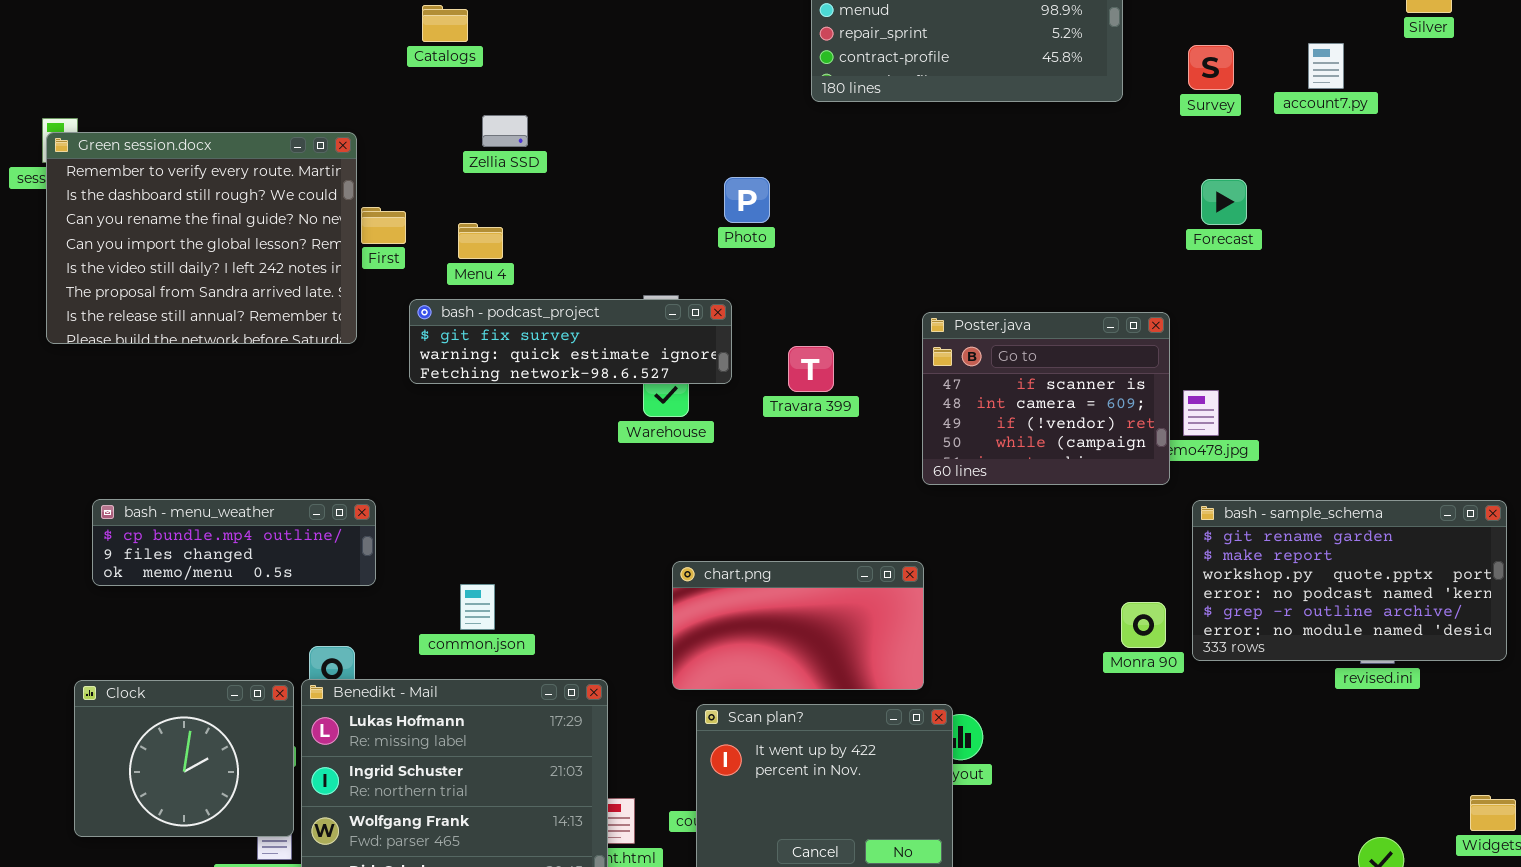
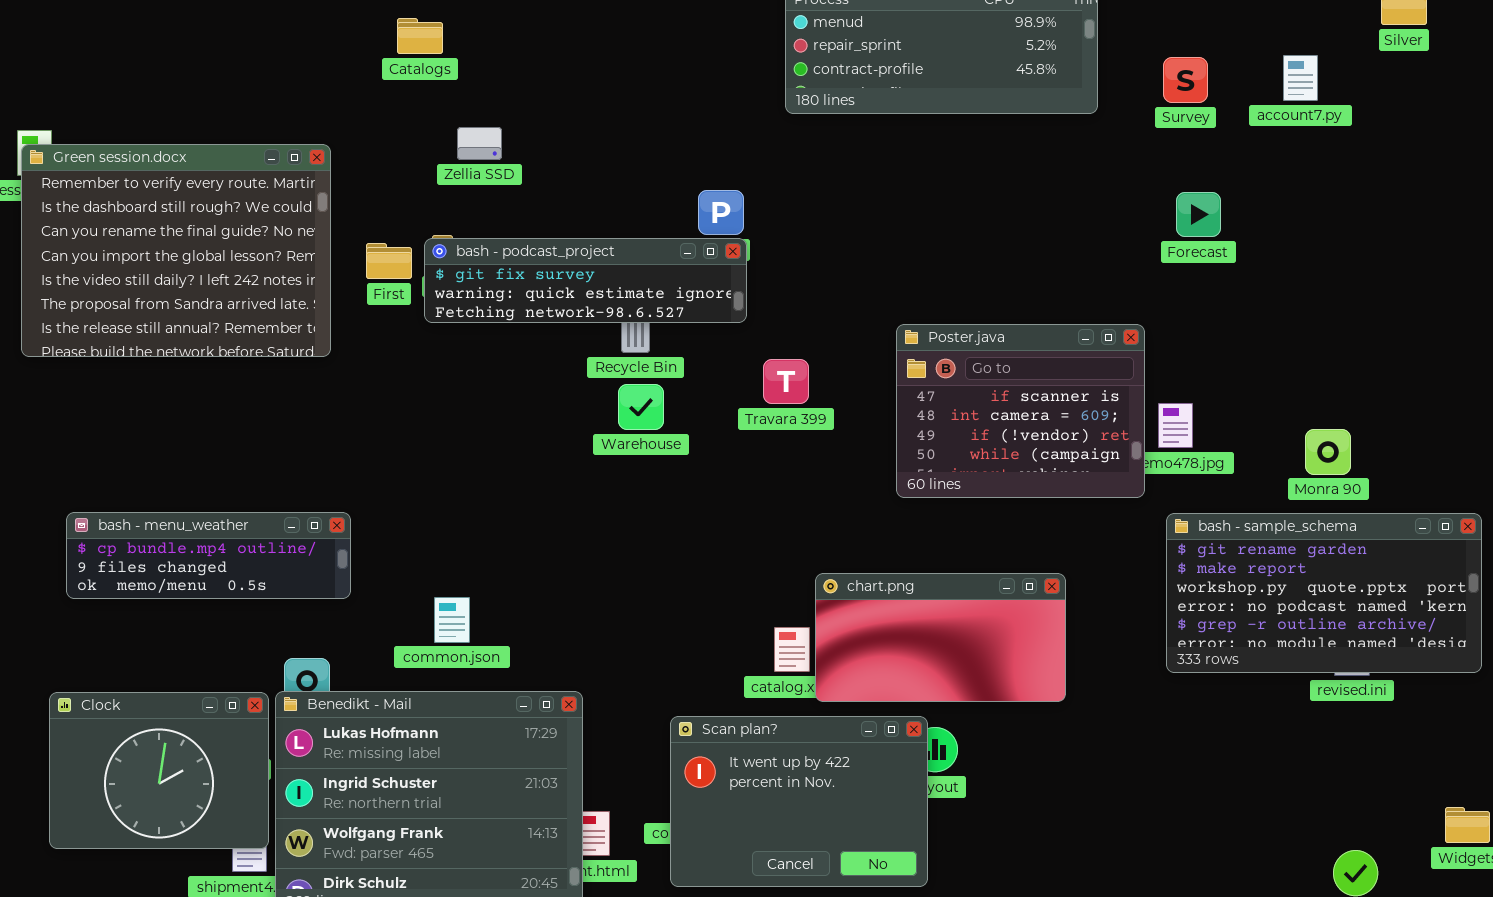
First: [361,207,406,244] -> [366,243,412,279], moved
bash - podcast_project: [409,299,732,384] -> [424,238,747,323], moved
chart.png: [672,561,924,690] -> [815,573,1066,702], moved
Monra 90: [1121,602,1166,648] -> [1305,429,1351,475], moved

